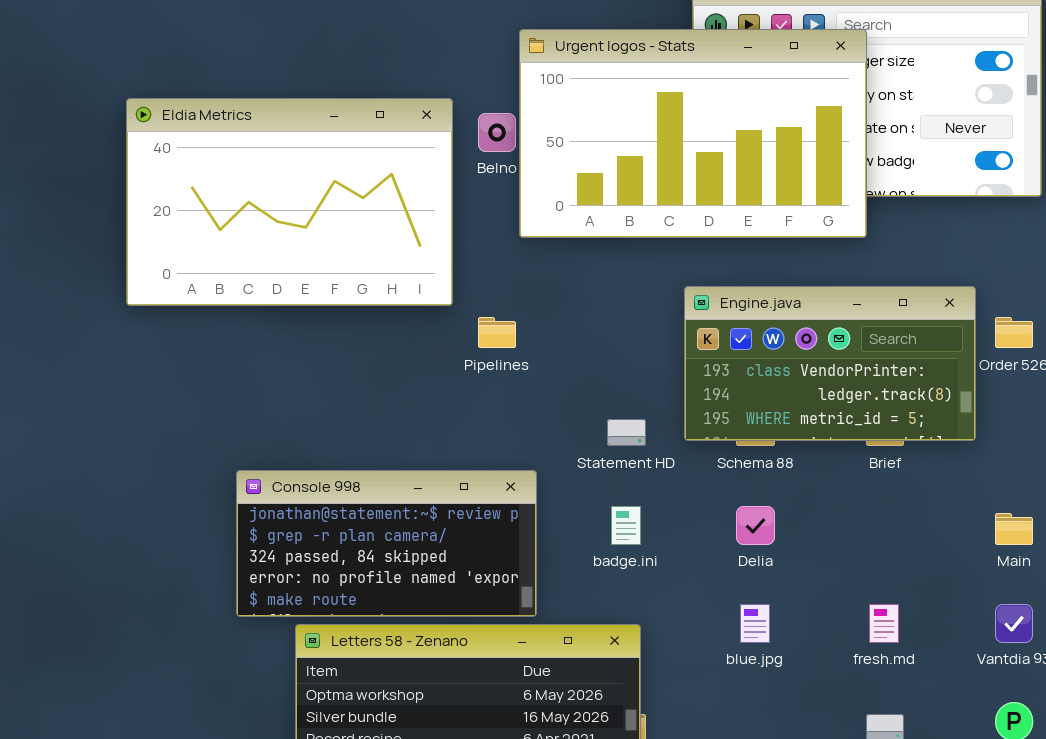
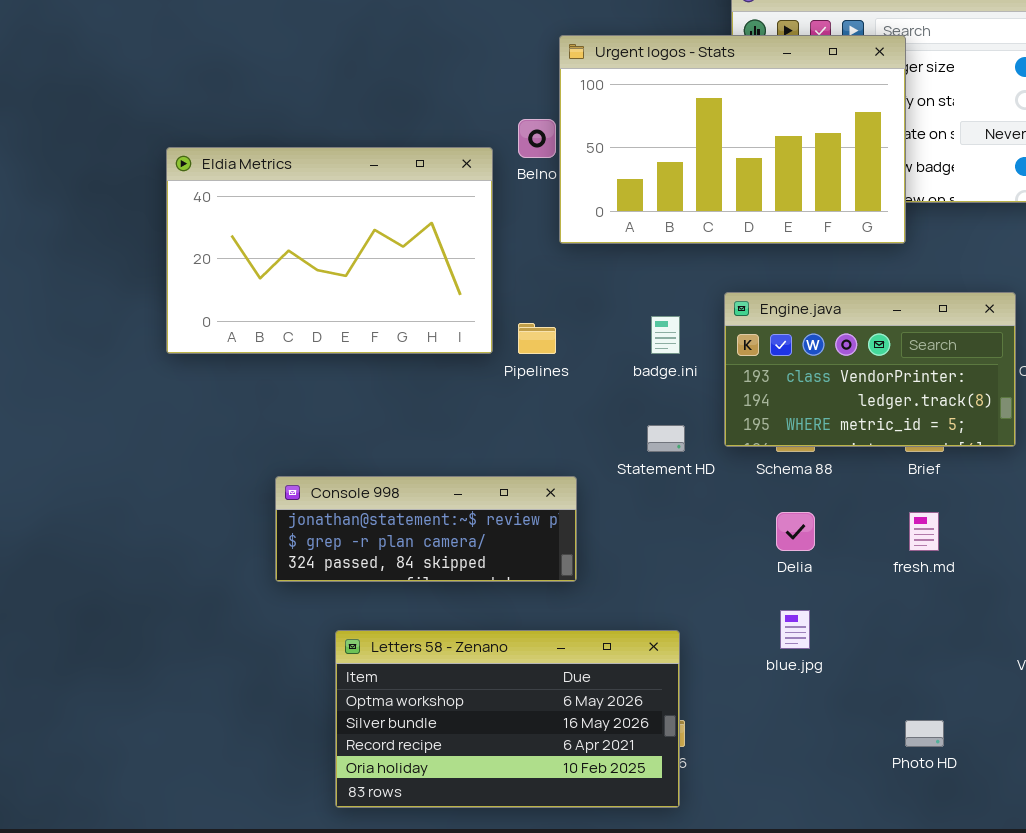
Eldia Metrics: [126,98,453,306] -> [166,147,493,354], moved
Console 998: [236,470,537,617] -> [275,476,577,582], resized
badge.ini: [611,506,641,545] -> [651,316,680,354], moved
fresh.md: [869,604,899,643] -> [909,512,939,551], moved

